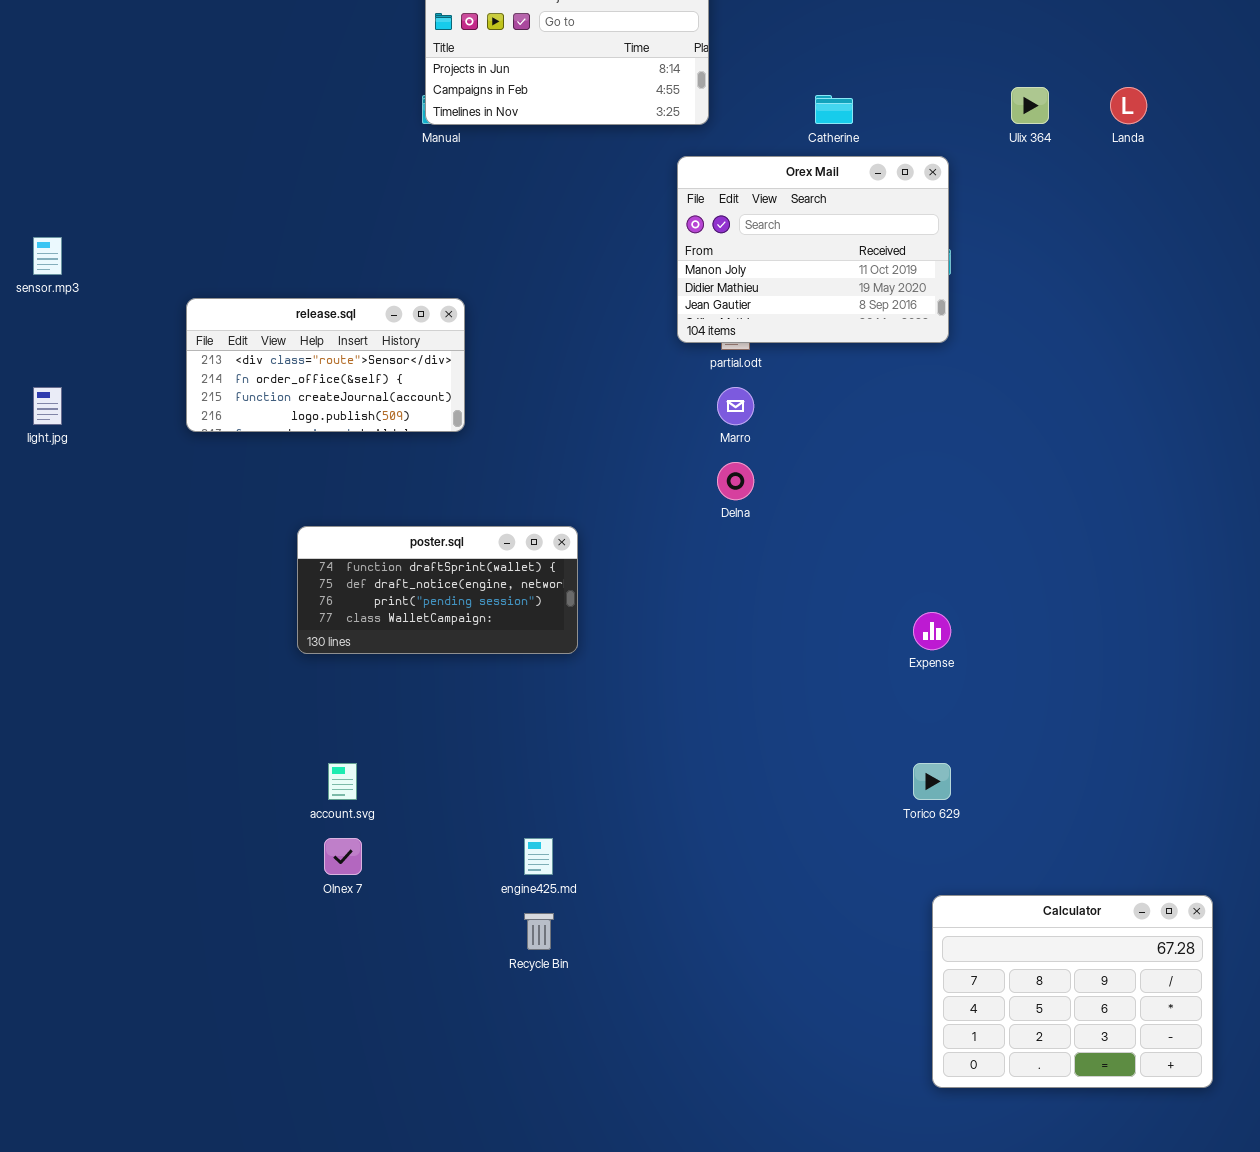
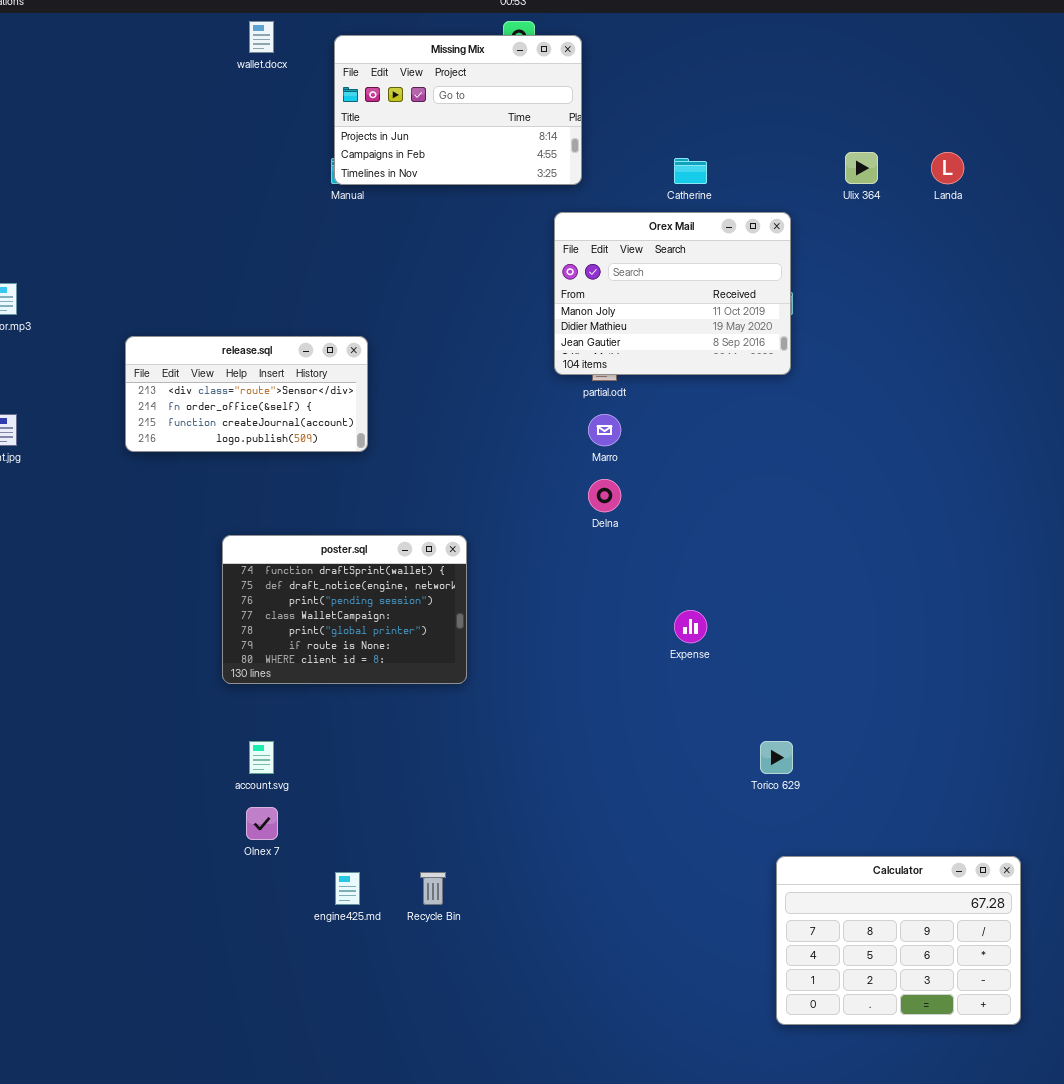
poster.sql: [297,526,578,654] -> [222,535,467,684], resized
Expense: [913,612,951,650] -> [674,610,707,643], moved
engine425.md: [524,838,553,875] -> [335,872,360,905], moved

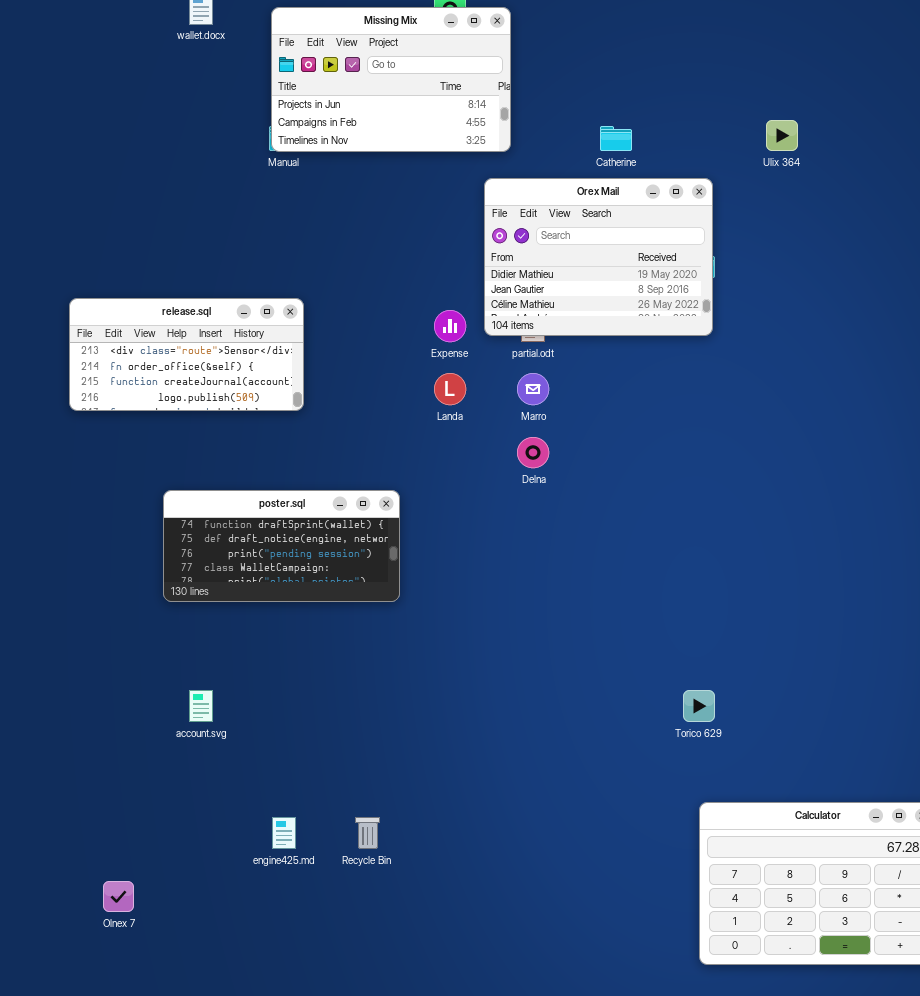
Landa: [931,152,964,184] -> [434,373,466,405], moved
Orex Mail: [554,212,791,375] -> [484,178,713,336], scrolled down 1 row
poster.sql: [222,535,467,684] -> [163,490,400,602], resized
Expense: [674,610,707,643] -> [434,310,466,342], moved
Olnex 7: [246,807,278,840] -> [103,881,134,912], moved

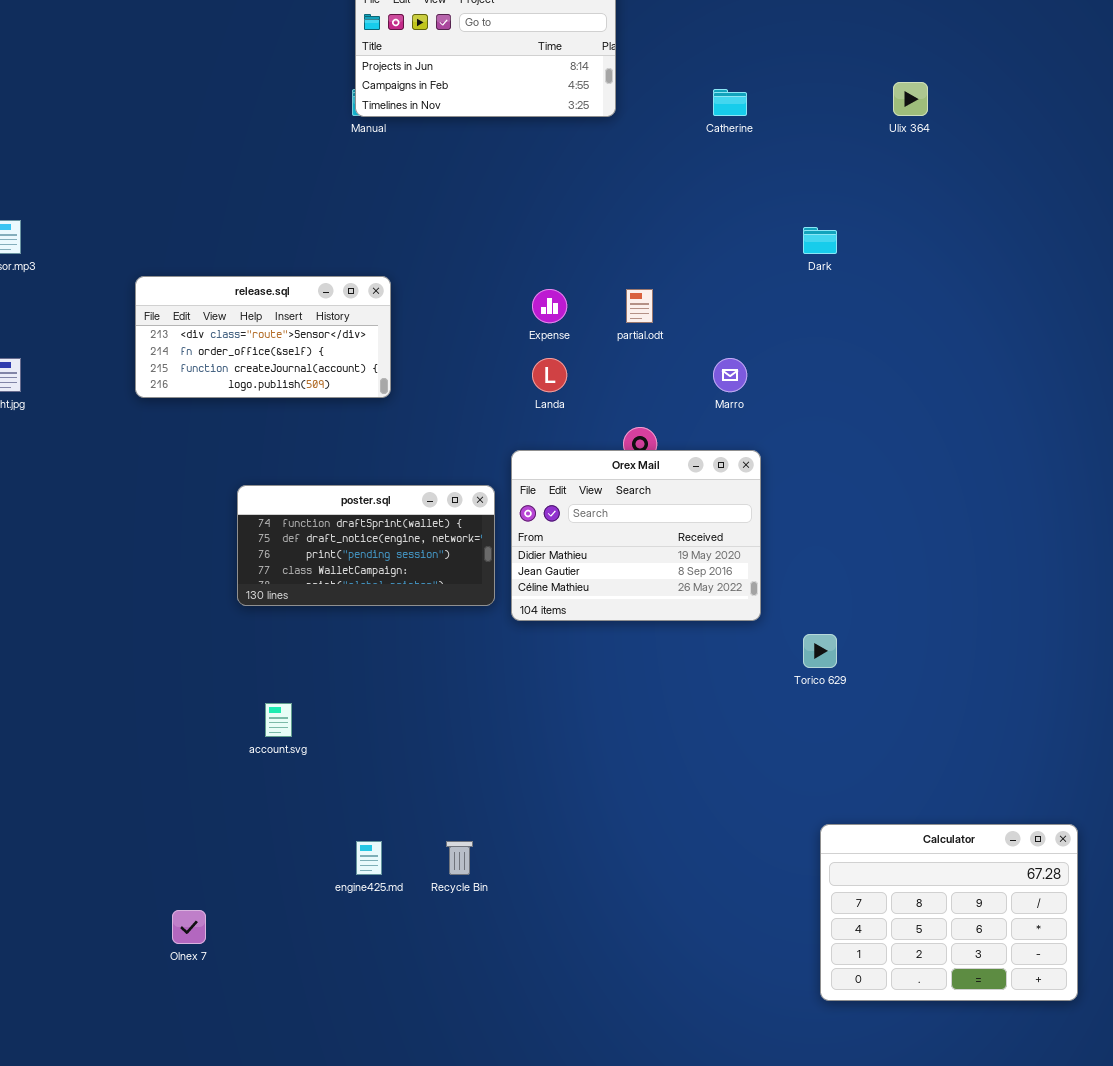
Orex Mail: [484,178,713,336] -> [511,450,761,621], moved
Marro: [517,373,549,405] -> [713,358,747,392], moved
Torico 629: [683,690,715,722] -> [803,634,837,668], moved

